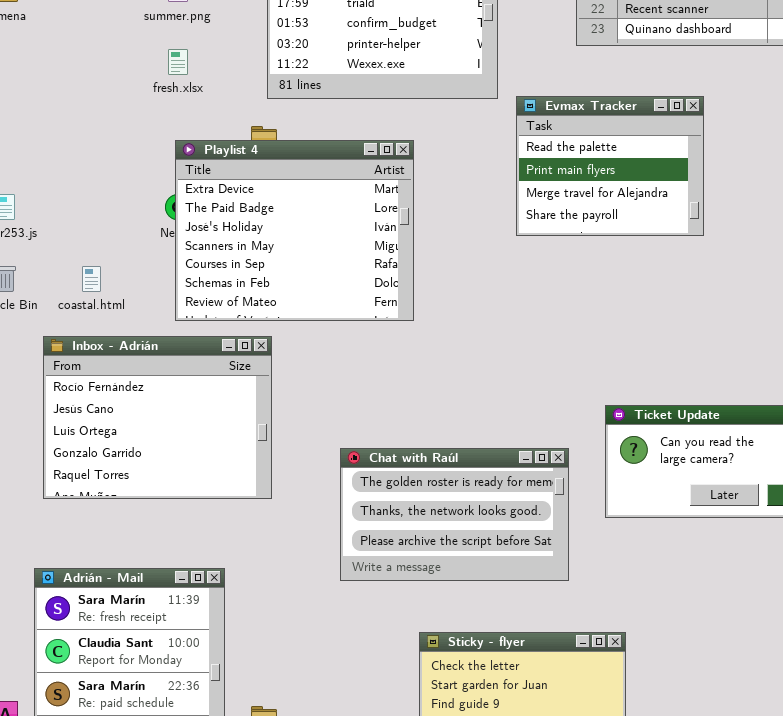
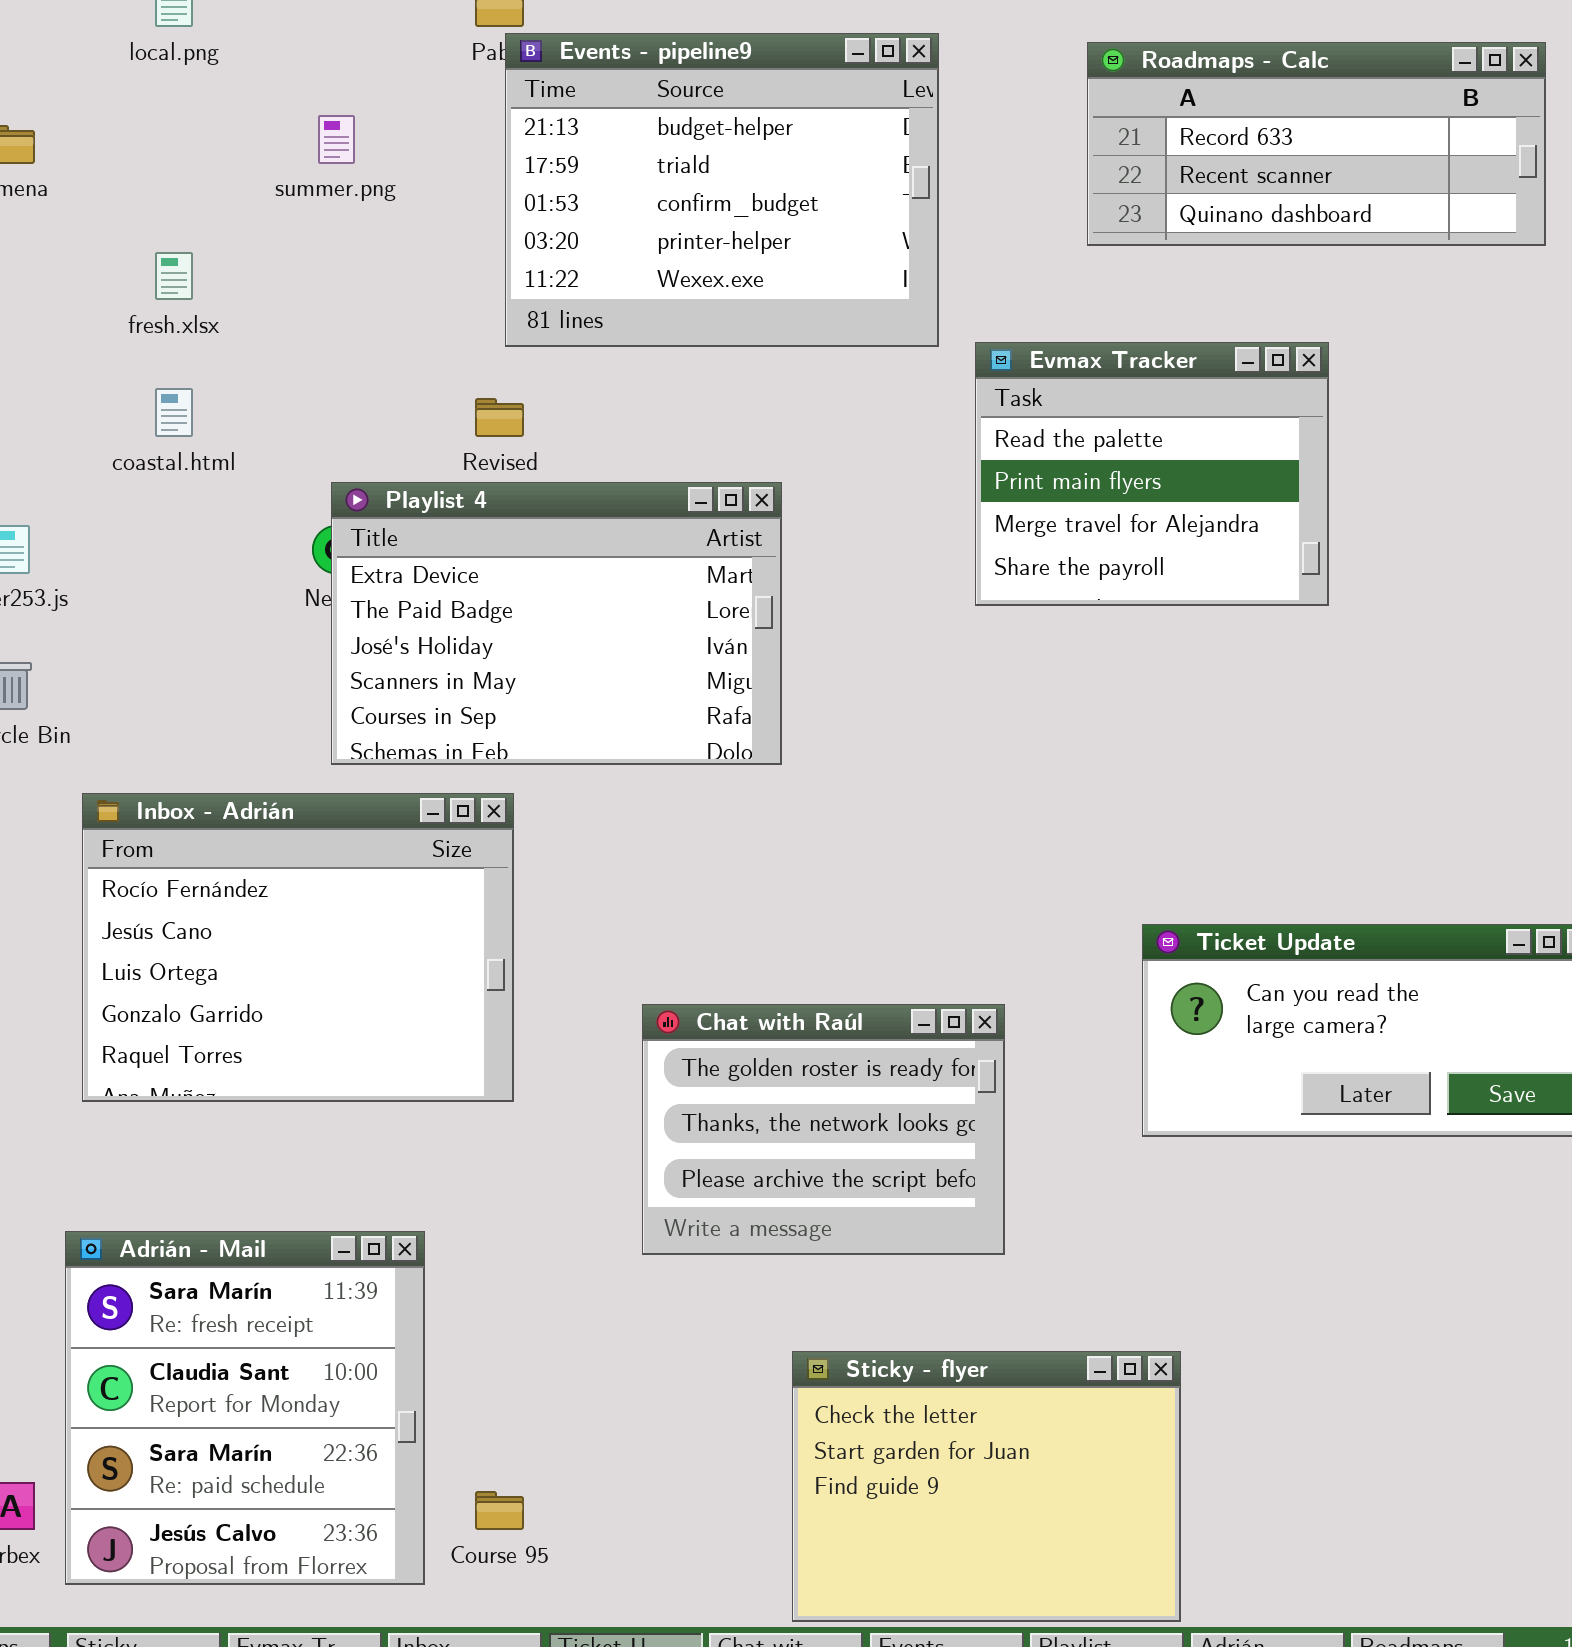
fresh.xlsx: [168,49,188,75] -> [155,252,193,300], moved
Playlist 4: [175,140,414,321] -> [331,482,782,765], resized
coastal.html: [82,266,101,292] -> [155,388,193,437], moved
Chat with Raúl: [340,448,569,581] -> [642,1004,1005,1255], resized

